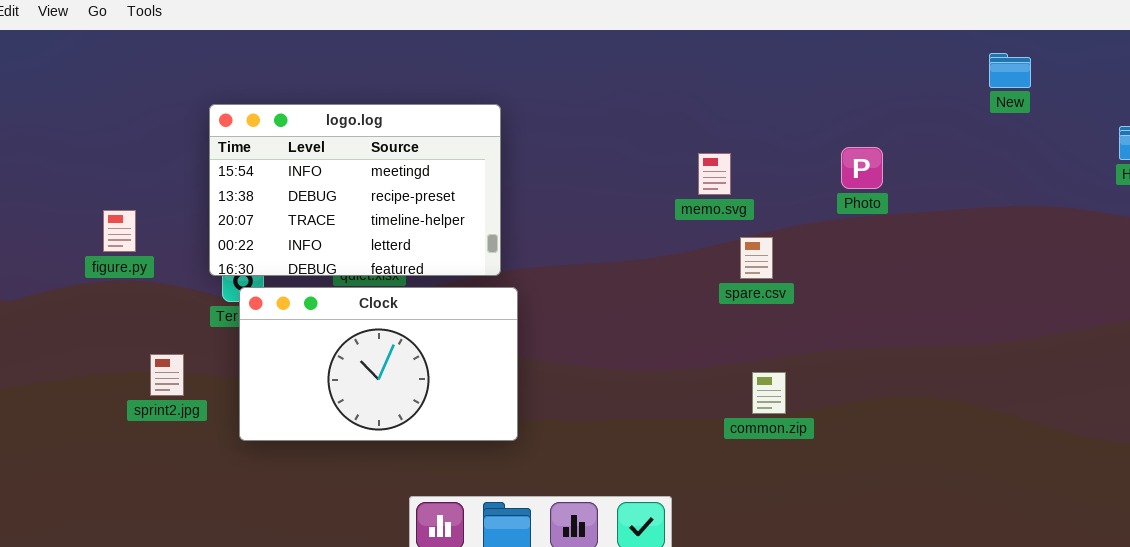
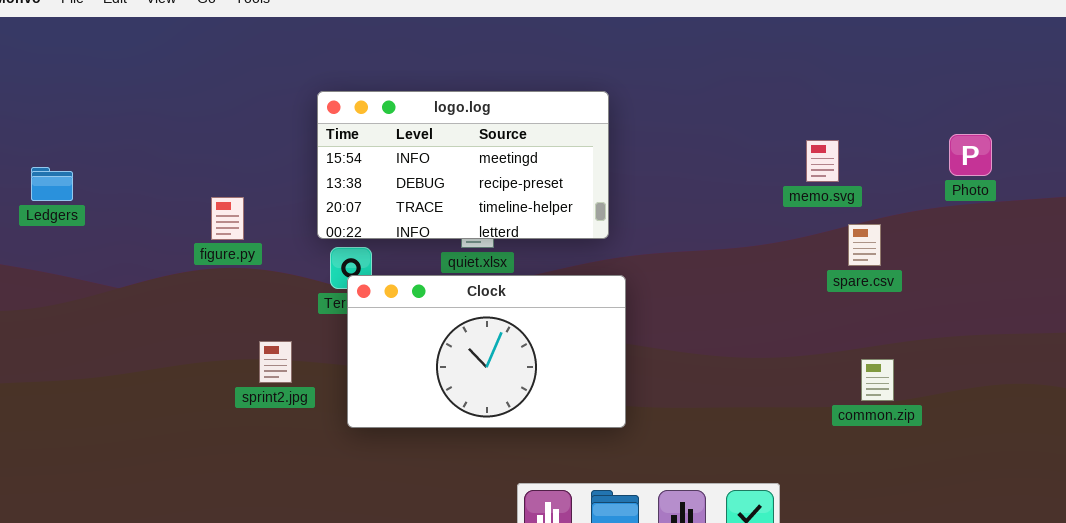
logo.log: [209,104,501,276] -> [317,91,609,239], resized

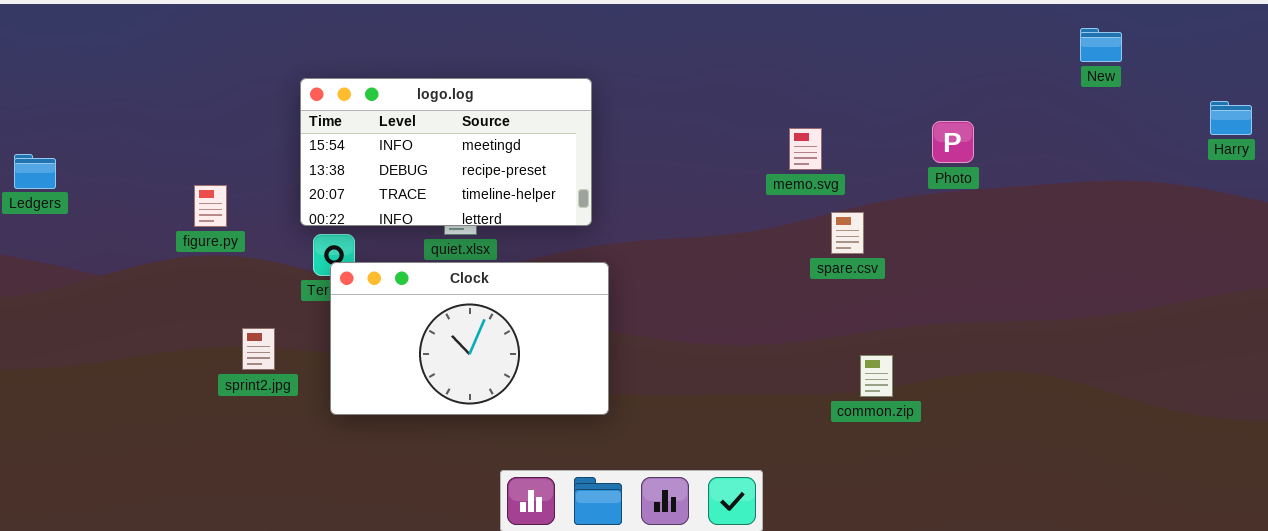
common.zip: [861,359,894,401] -> [860,355,893,397], moved

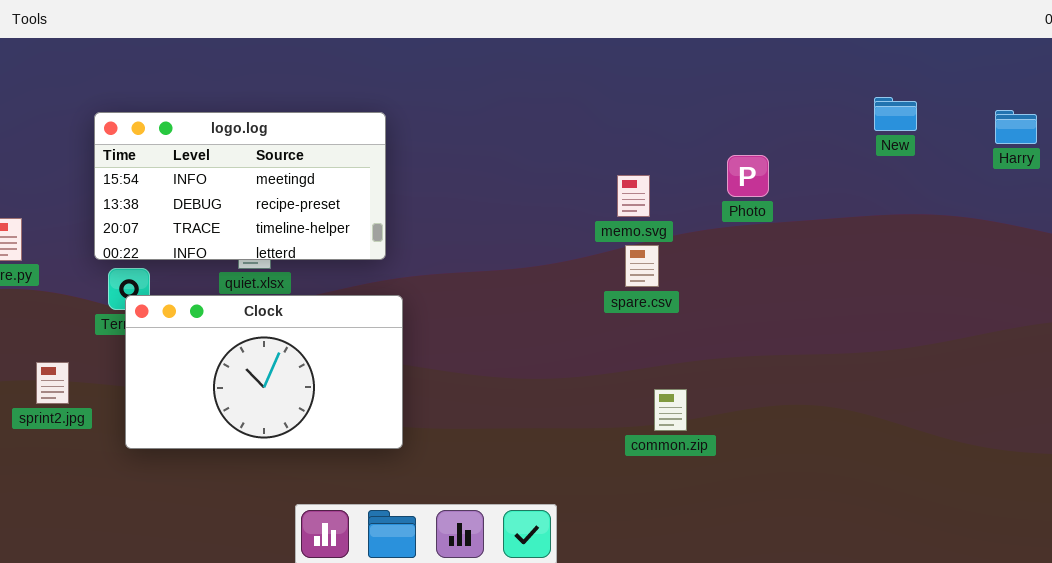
New: [1080,28,1122,62] -> [874,97,917,131], moved
Harry: [1210,101,1252,135] -> [995,110,1037,144], moved
memo.svg: [789,128,822,170] -> [617,175,650,217], moved

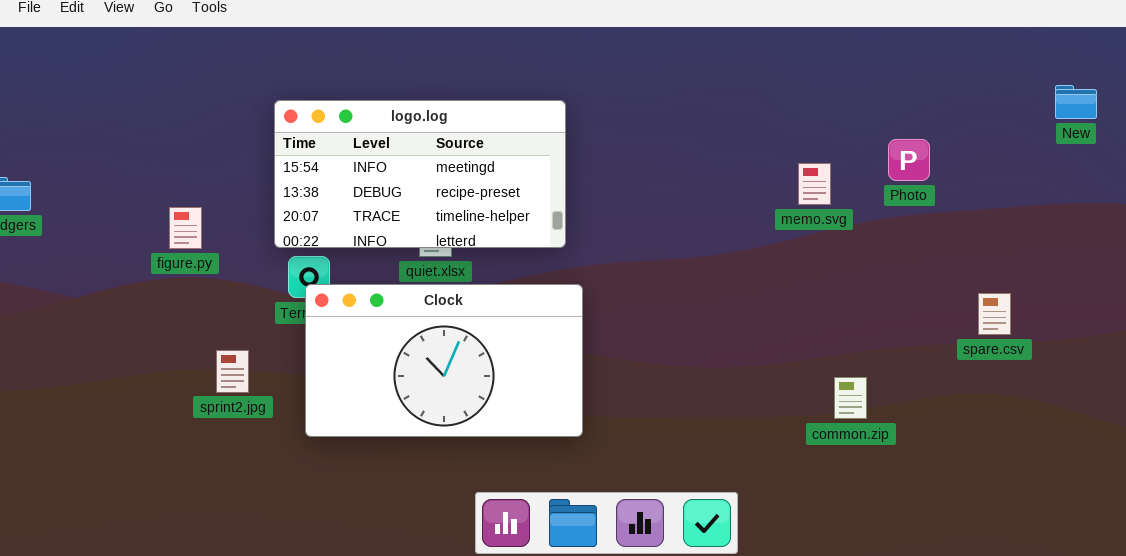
Photo: [727,155,769,197] -> [888,139,930,181], moved
spare.csv: [625,245,659,287] -> [978,293,1011,335], moved

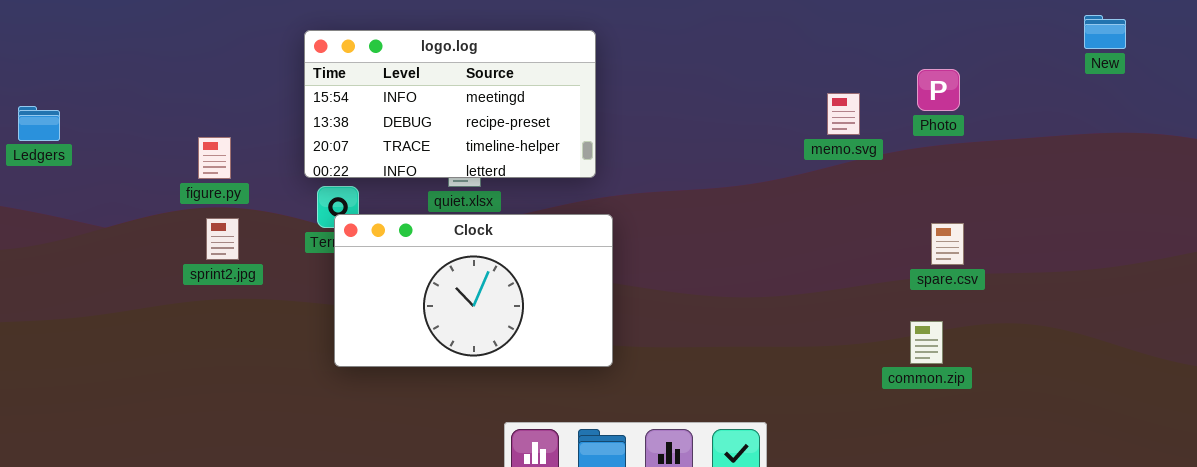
spare.csv: [978,293,1011,335] -> [931,223,964,265], moved
sprint2.jpg: [216,350,249,393] -> [206,218,239,260], moved
common.zip: [834,377,867,419] -> [910,321,943,364], moved

